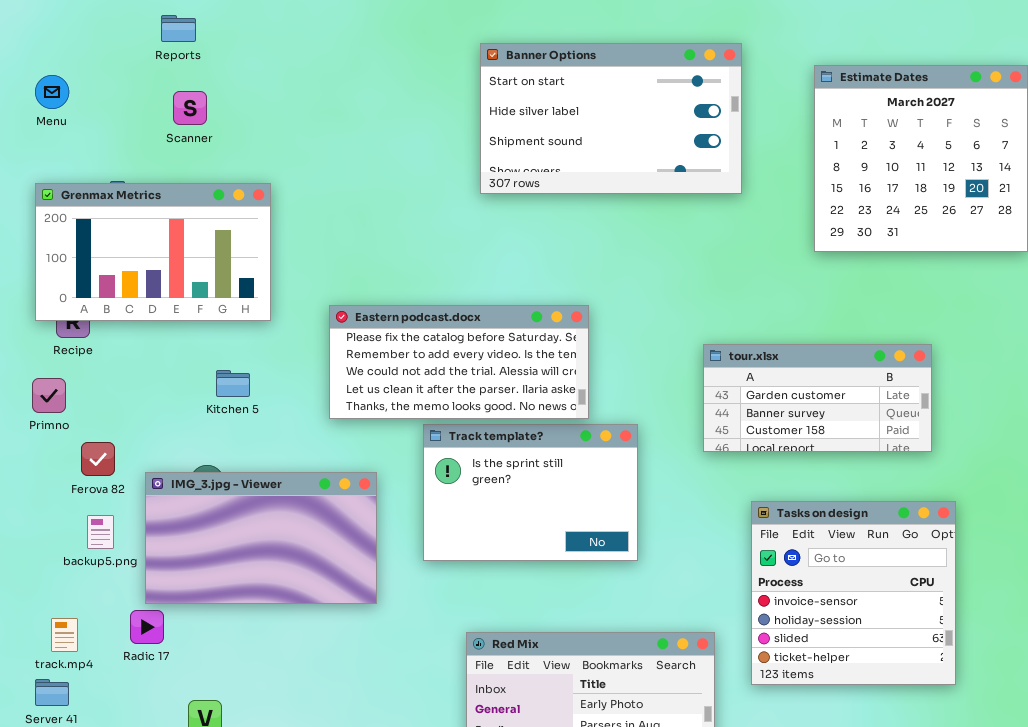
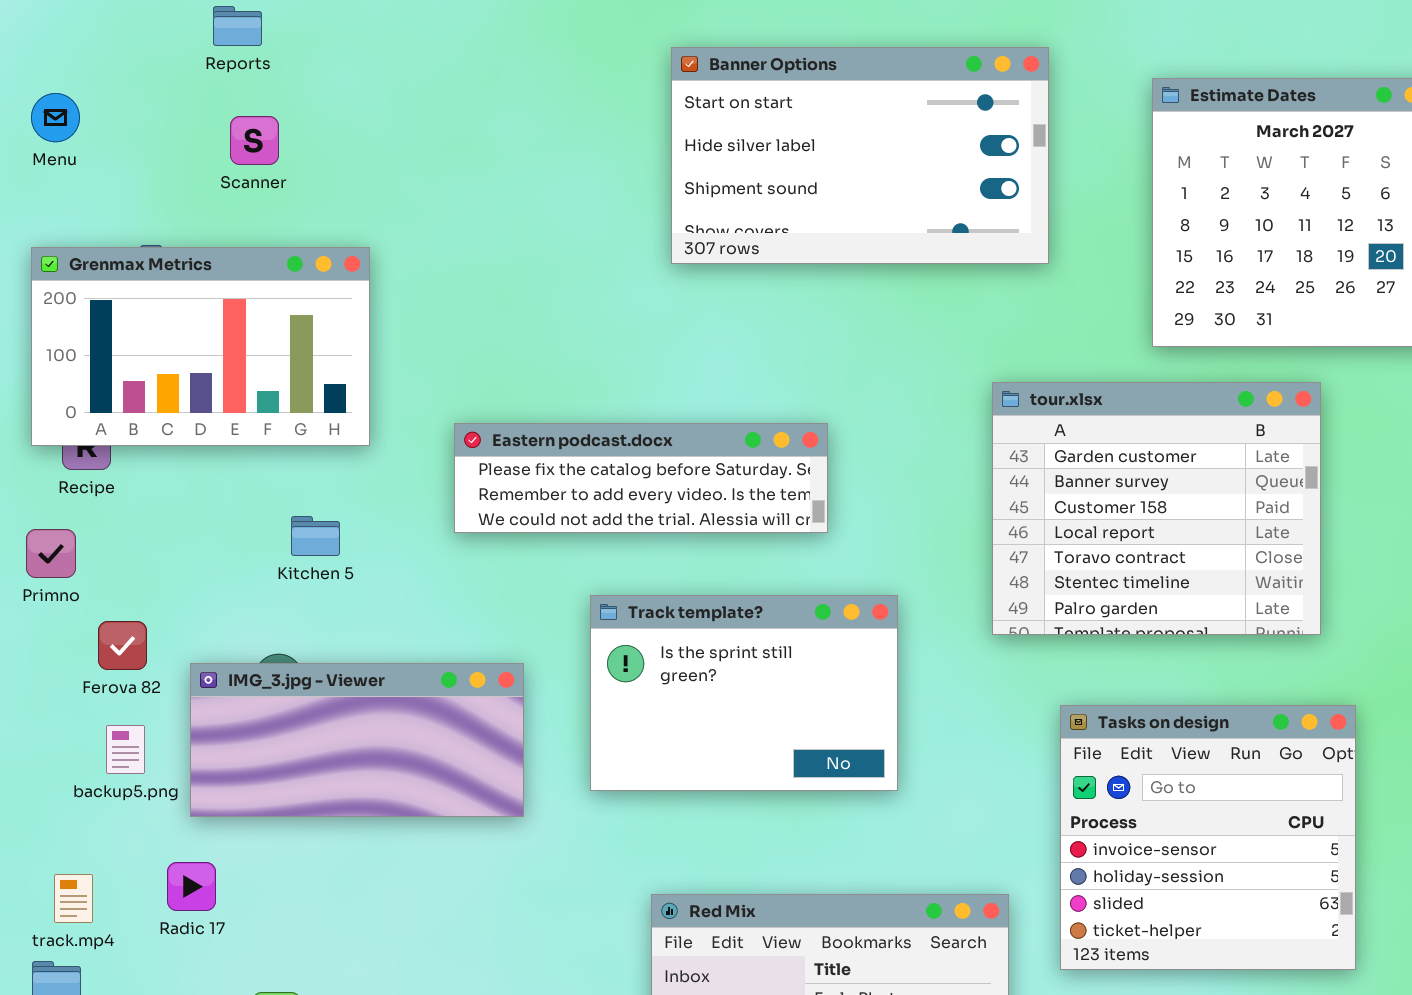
Eastern podcast.docx: [329,305,589,419] -> [454,423,828,533], resized
tour.xlsx: [703,344,932,452] -> [992,382,1321,635], resized
IMG_3.jpg - Viewer: [145,472,377,604] -> [190,663,524,817], resized

